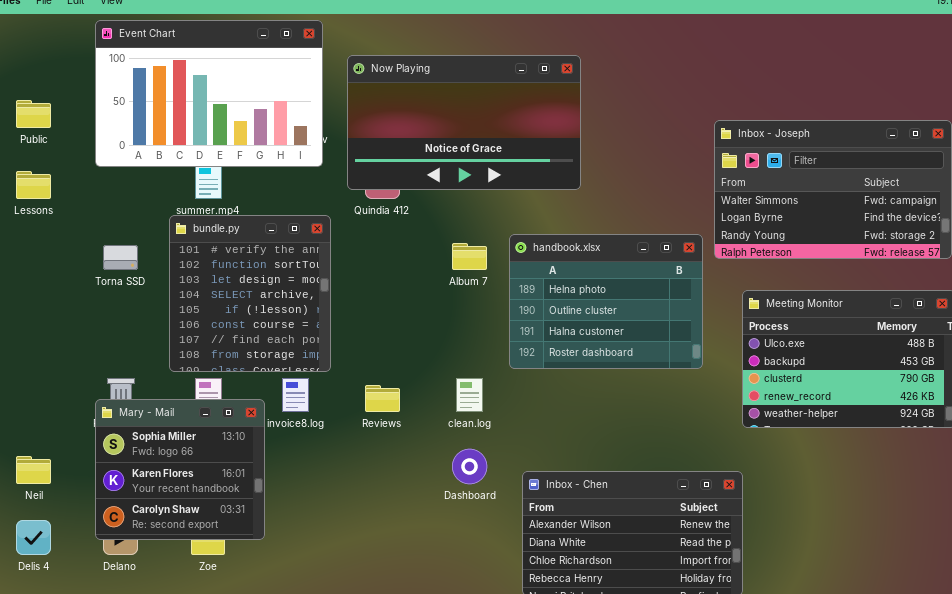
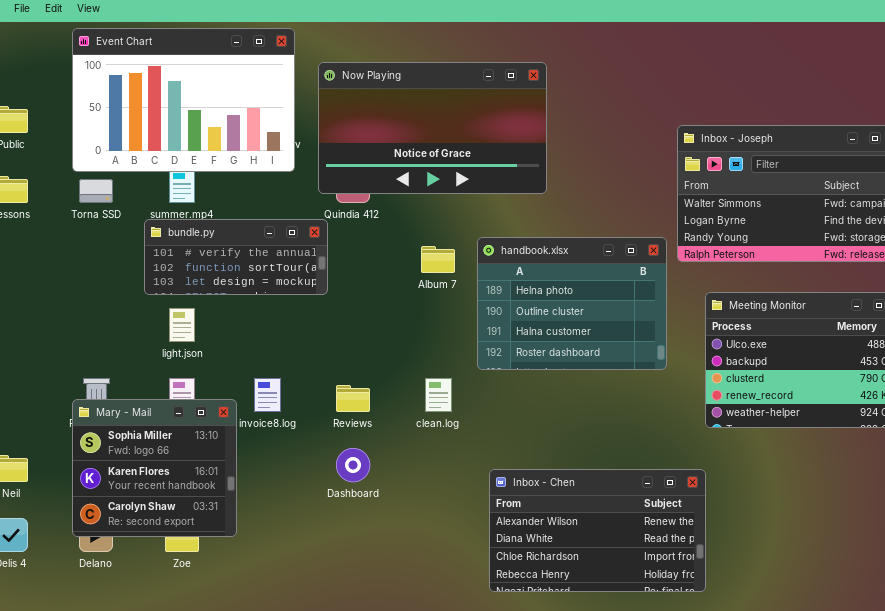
bundle.py: [169,215,331,372] -> [144,219,328,295], resized
Torna SSD: [103,245,138,270] -> [79,179,113,203], moved
Dashboard: [452,449,487,484] -> [336,448,370,482], moved

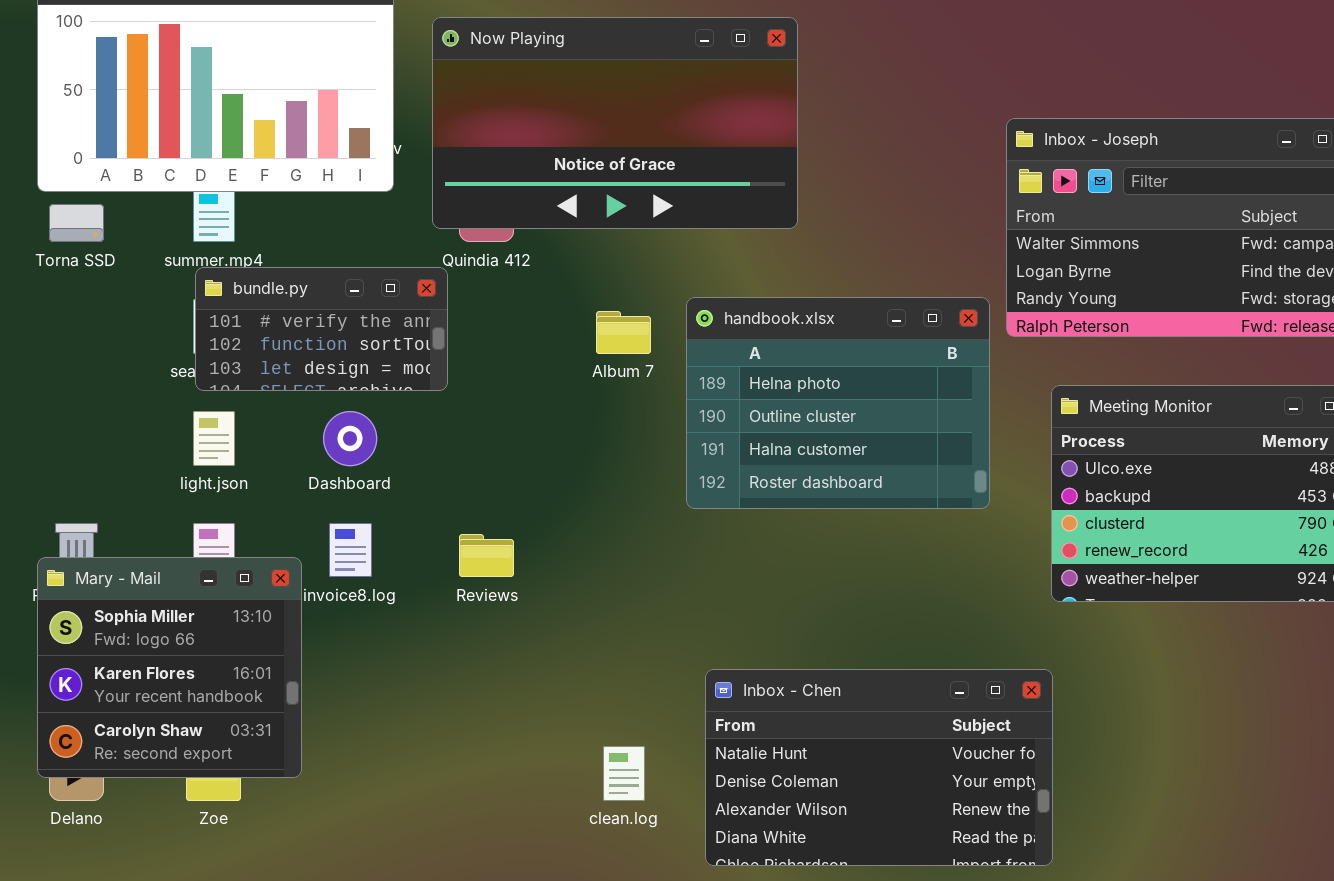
bundle.py: [144,219,328,295] -> [195,267,448,391], resized
clean.log: [425,378,452,412] -> [603,746,645,801], moved
Dashboard: [336,448,370,482] -> [323,411,377,466], moved
Inbox - Chen: [489,469,706,592] -> [705,669,1053,866], scrolled up 2 rows

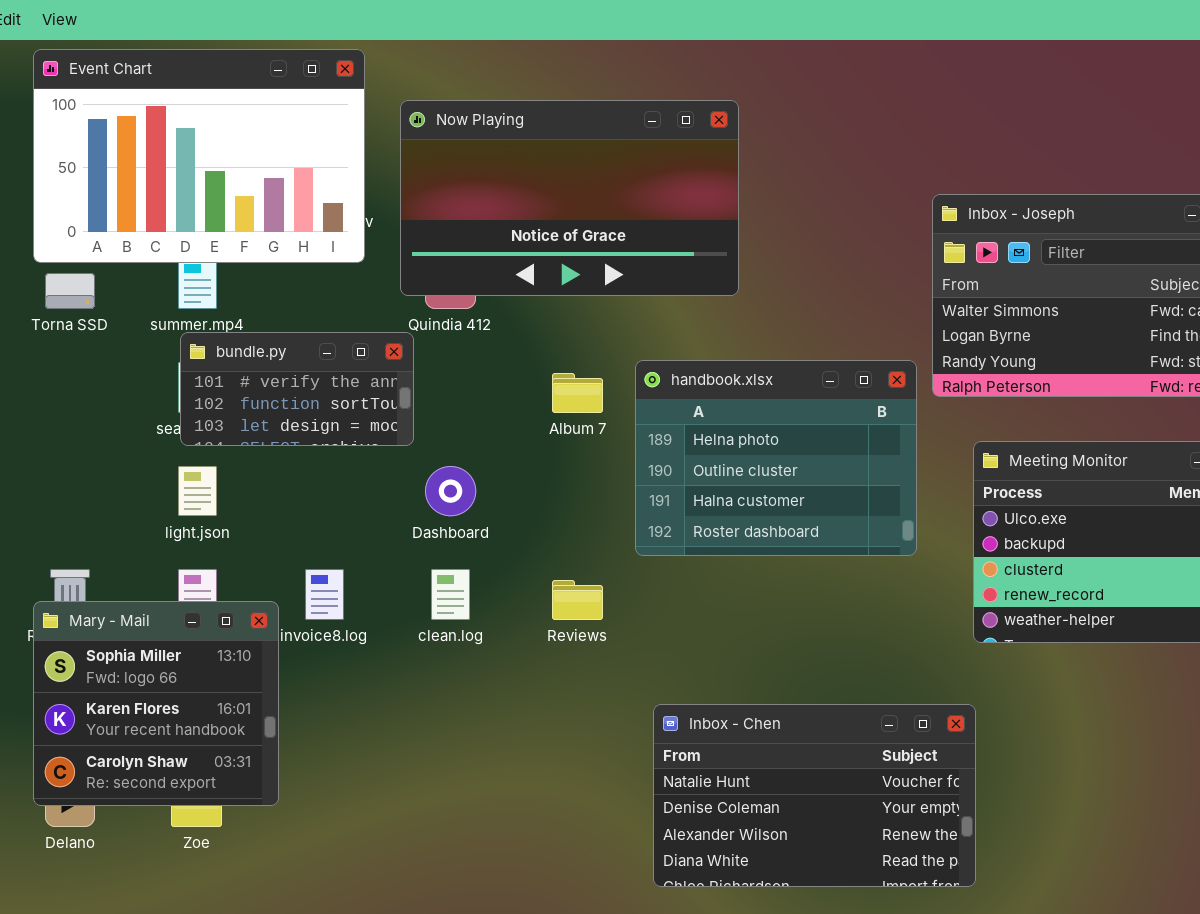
Dashboard: [323,411,377,466] -> [425,466,476,516], moved
Reviews: [459,534,514,577] -> [552,580,603,620], moved
clean.log: [603,746,645,801] -> [431,569,470,620], moved

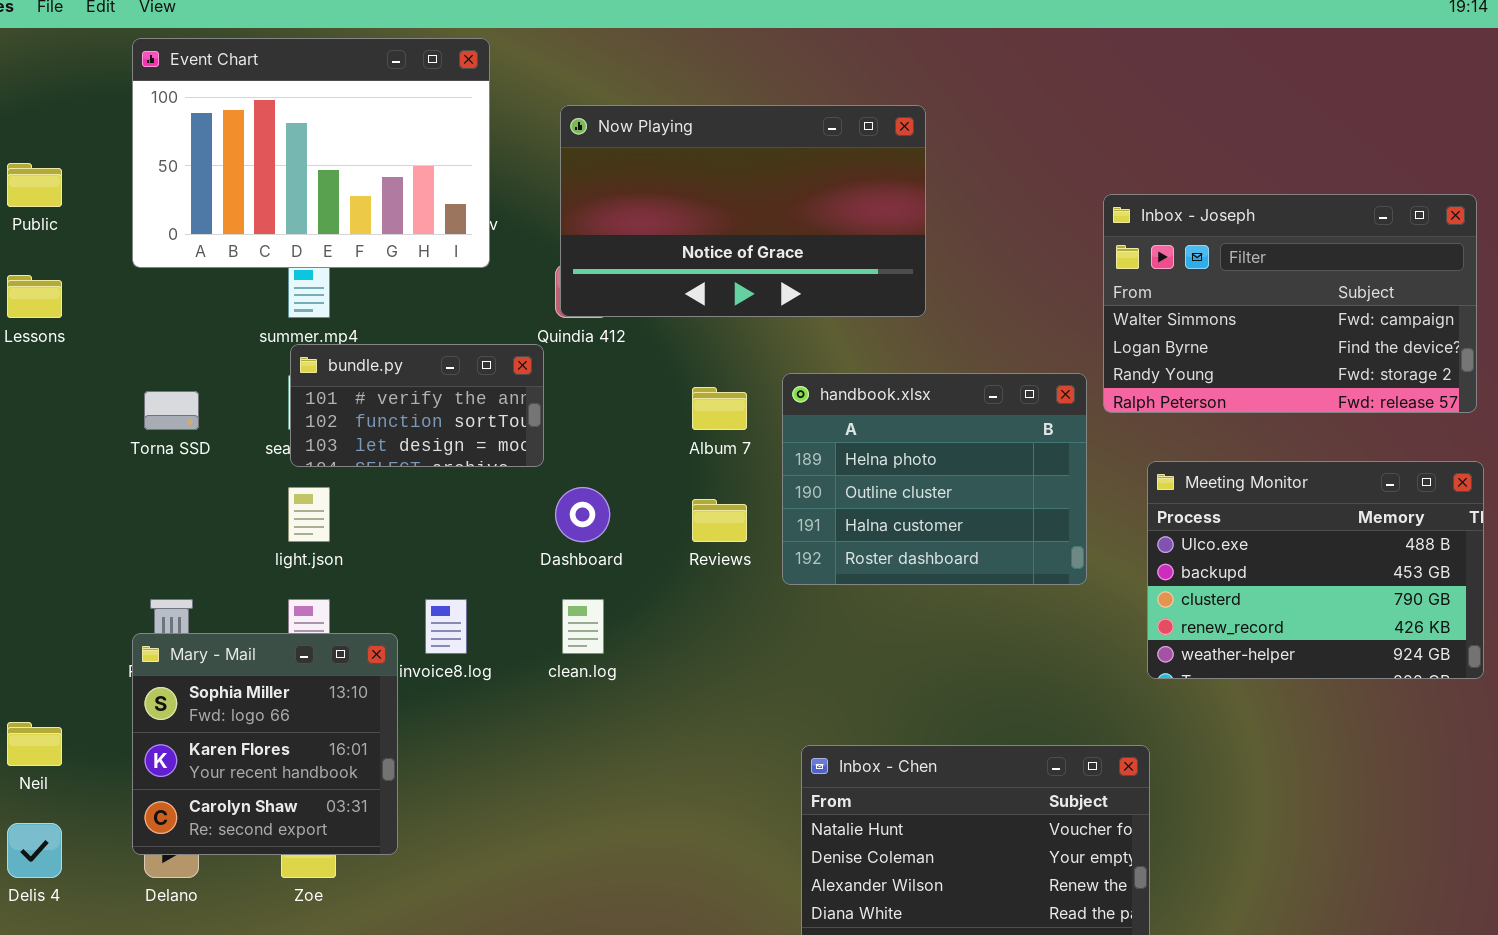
Now Playing: [400,100,739,296] -> [560,105,926,317], moved
Torna SSD: [45,273,95,309] -> [144,391,199,430], moved
Reviews: [552,580,603,620] -> [692,499,747,542], moved

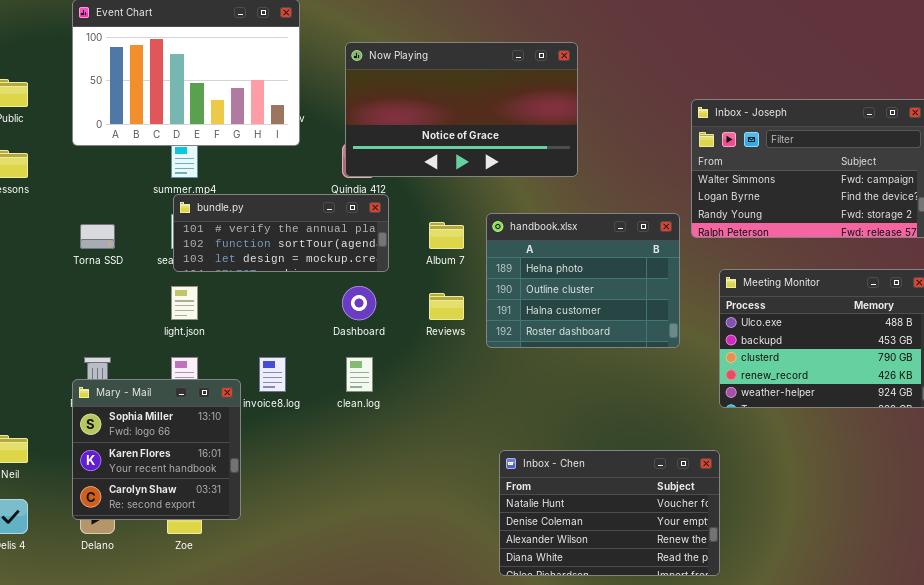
bundle.py: [290,344,544,467] -> [173,194,389,272], resized

